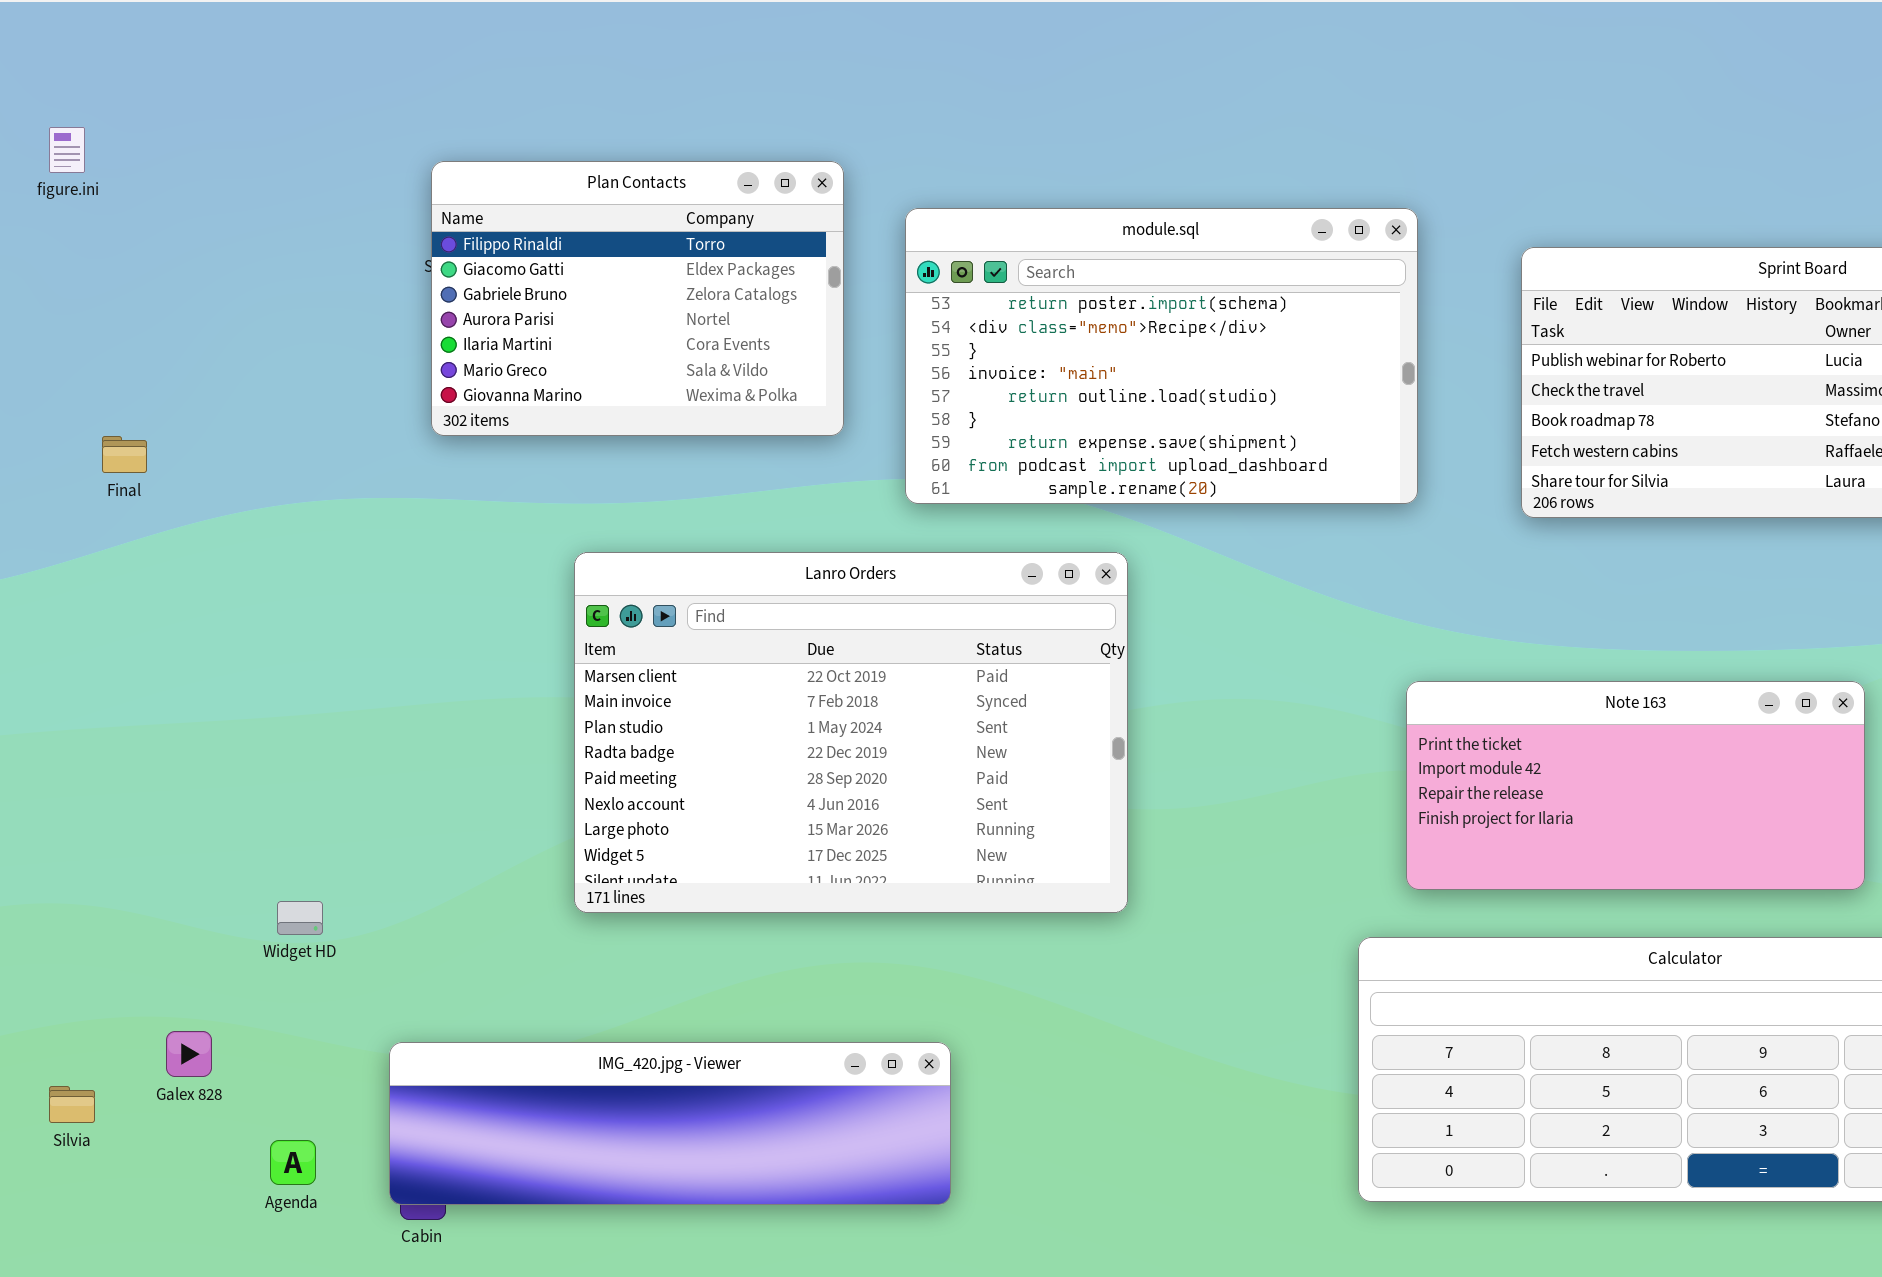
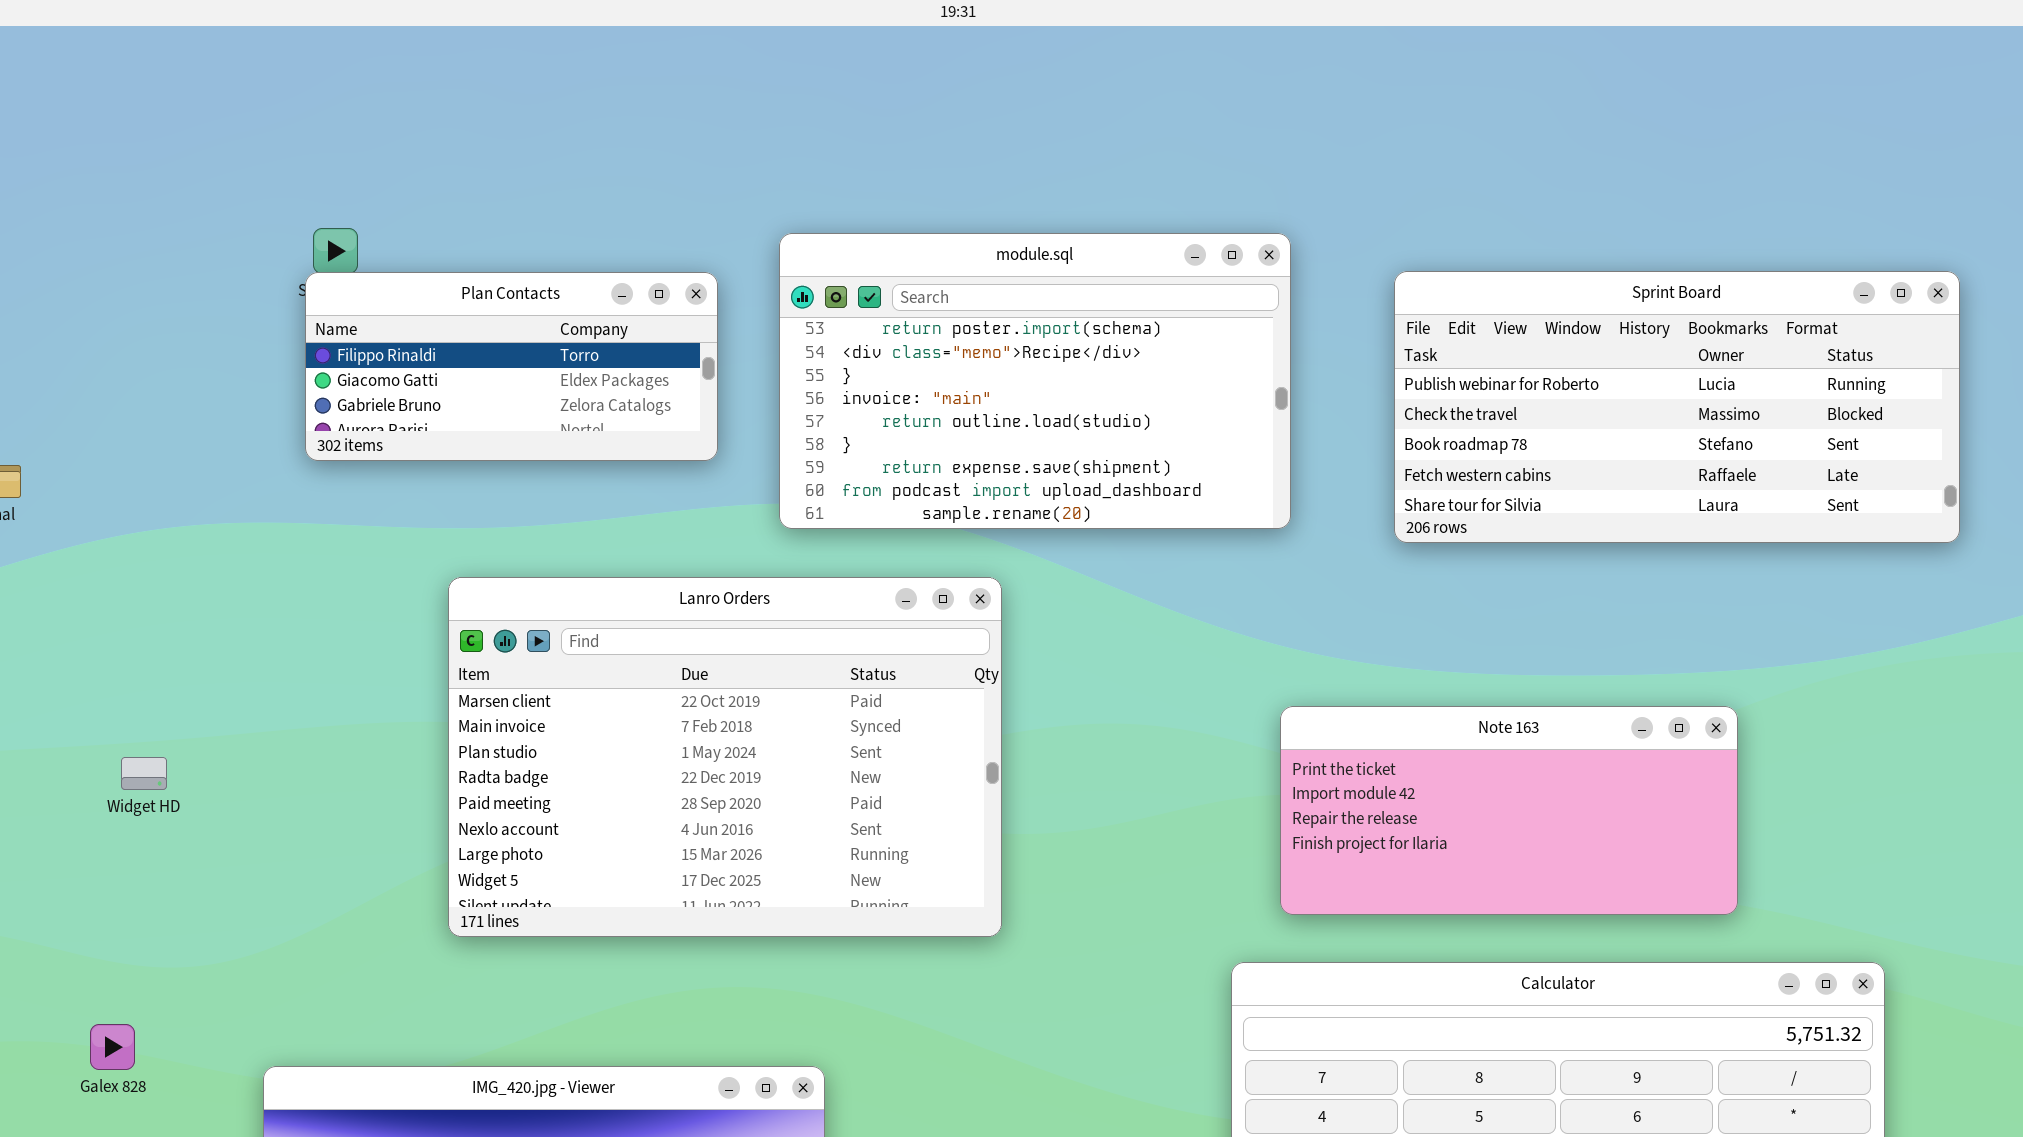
Plan Contacts: [431,161,844,436] -> [305,272,718,461], resized
Widget HD: [277,901,323,935] -> [121,757,167,790], moved
Galex 828: [166,1031,212,1077] -> [90,1024,135,1070], moved

